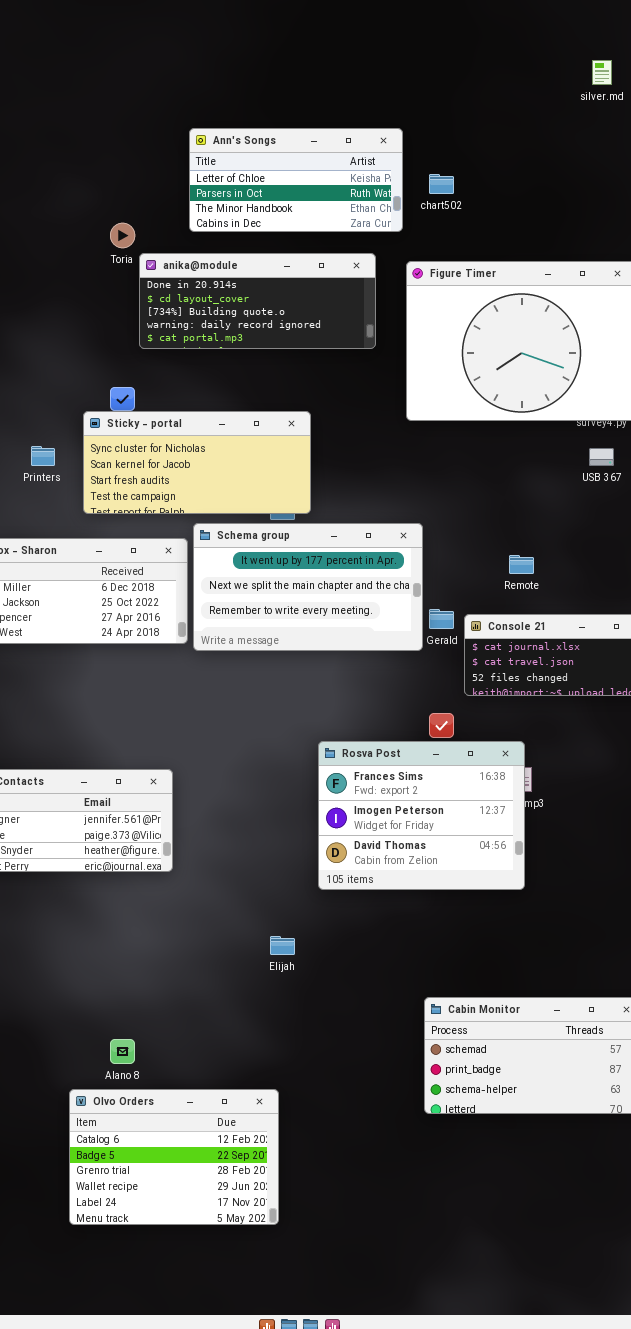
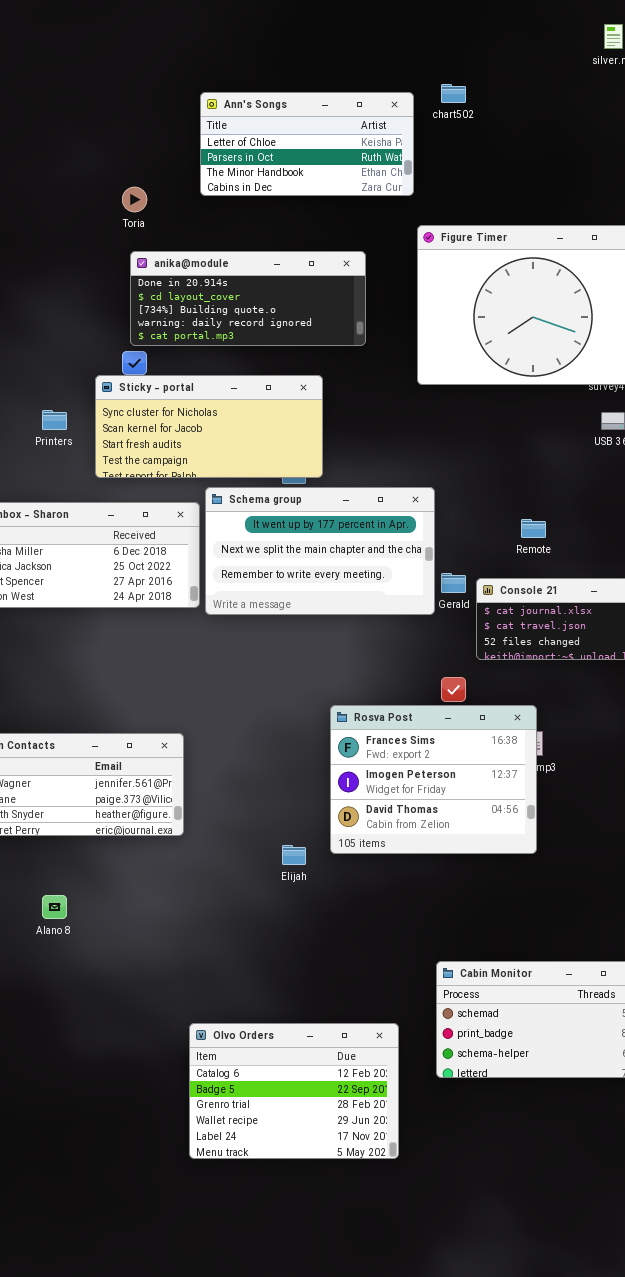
chart502: [429,174,454,194] -> [441,84,466,103], moved
anika@module: [139,253,376,349] -> [130,251,366,346], moved
Elijah: [270,936,295,955] -> [282,845,306,865], moved
Alano 8: [110,1039,135,1064] -> [42,895,67,919], moved
Olvo Orders: [69,1089,279,1225] -> [189,1023,399,1159], moved

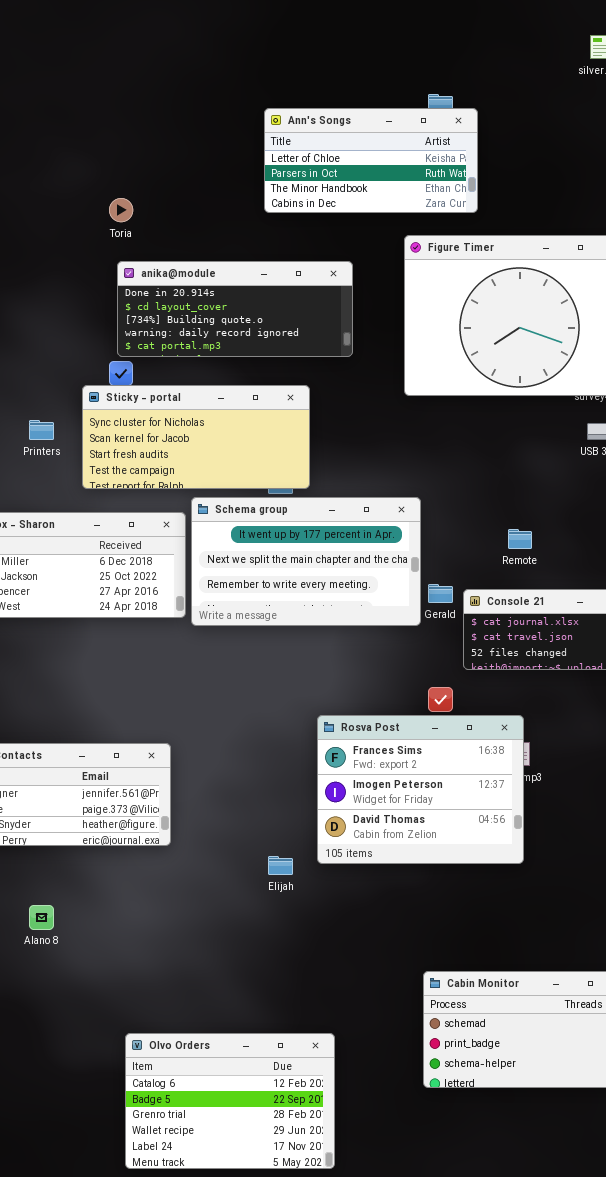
Ann's Songs: [200,92,414,196] -> [264,108,478,213], moved
Olvo Orders: [189,1023,399,1159] -> [125,1033,335,1169], moved

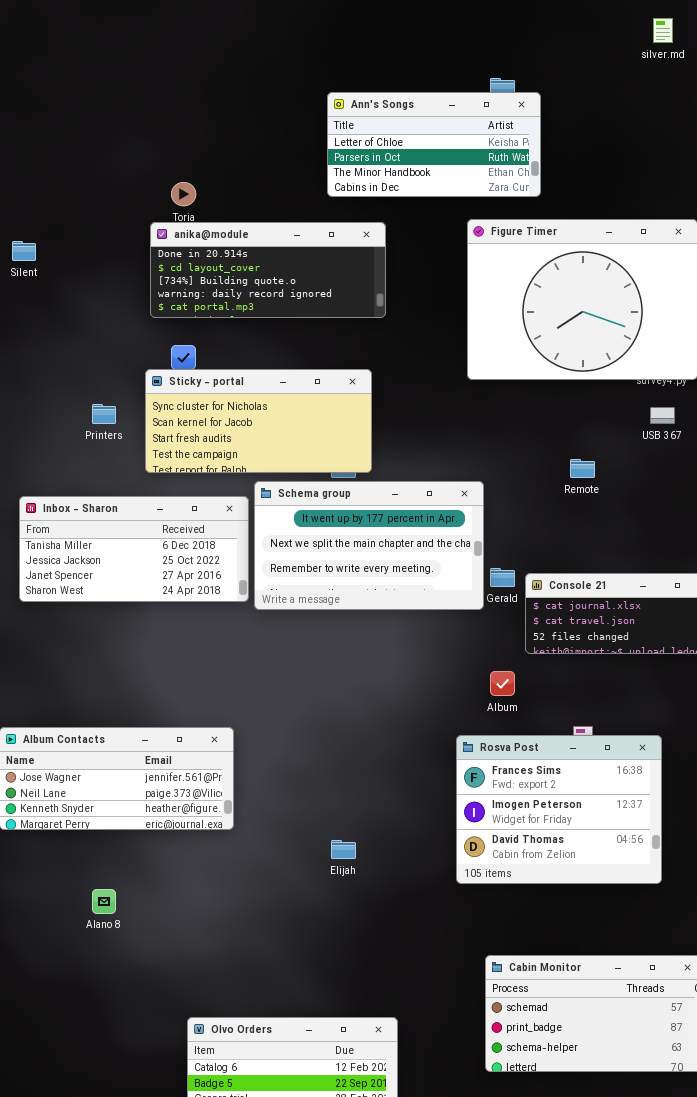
anika@module: [117,261,353,357] -> [150,222,386,318], moved
Remote: [508,529,532,549] -> [570,459,595,478], moved
Rosva Post: [317,715,524,864] -> [456,735,662,884], moved

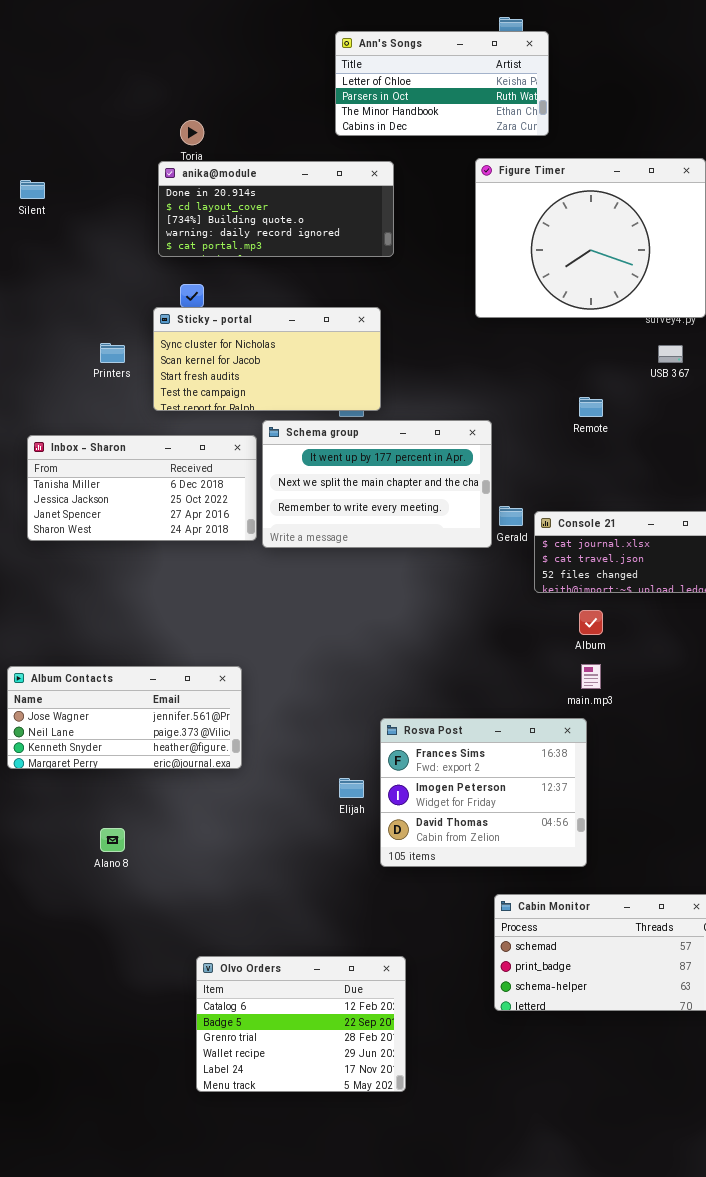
Album: [490,671,515,696] -> [579,610,603,635], moved
Rosva Post: [456,735,662,884] -> [380,718,587,867], moved

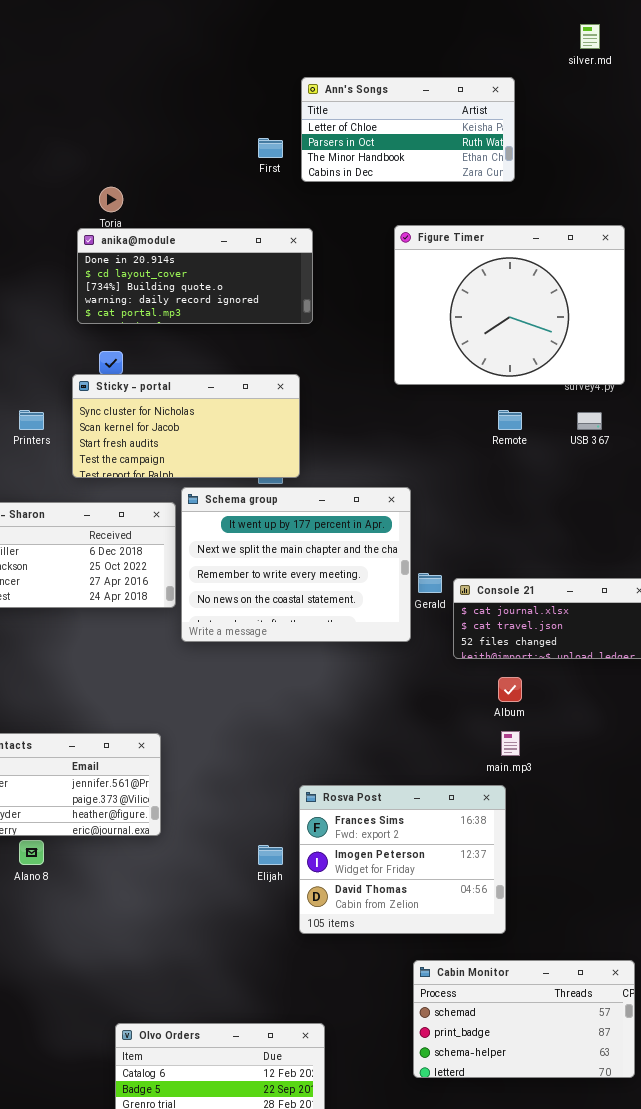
Ann's Songs: [335,31,549,136] -> [301,77,515,182], moved
Remote: [579,397,603,417] -> [498,410,522,430], moved
Schema group: [262,420,492,548] -> [181,487,411,642], resized
Alano 8: [100,828,125,852] -> [19,840,44,865], moved

